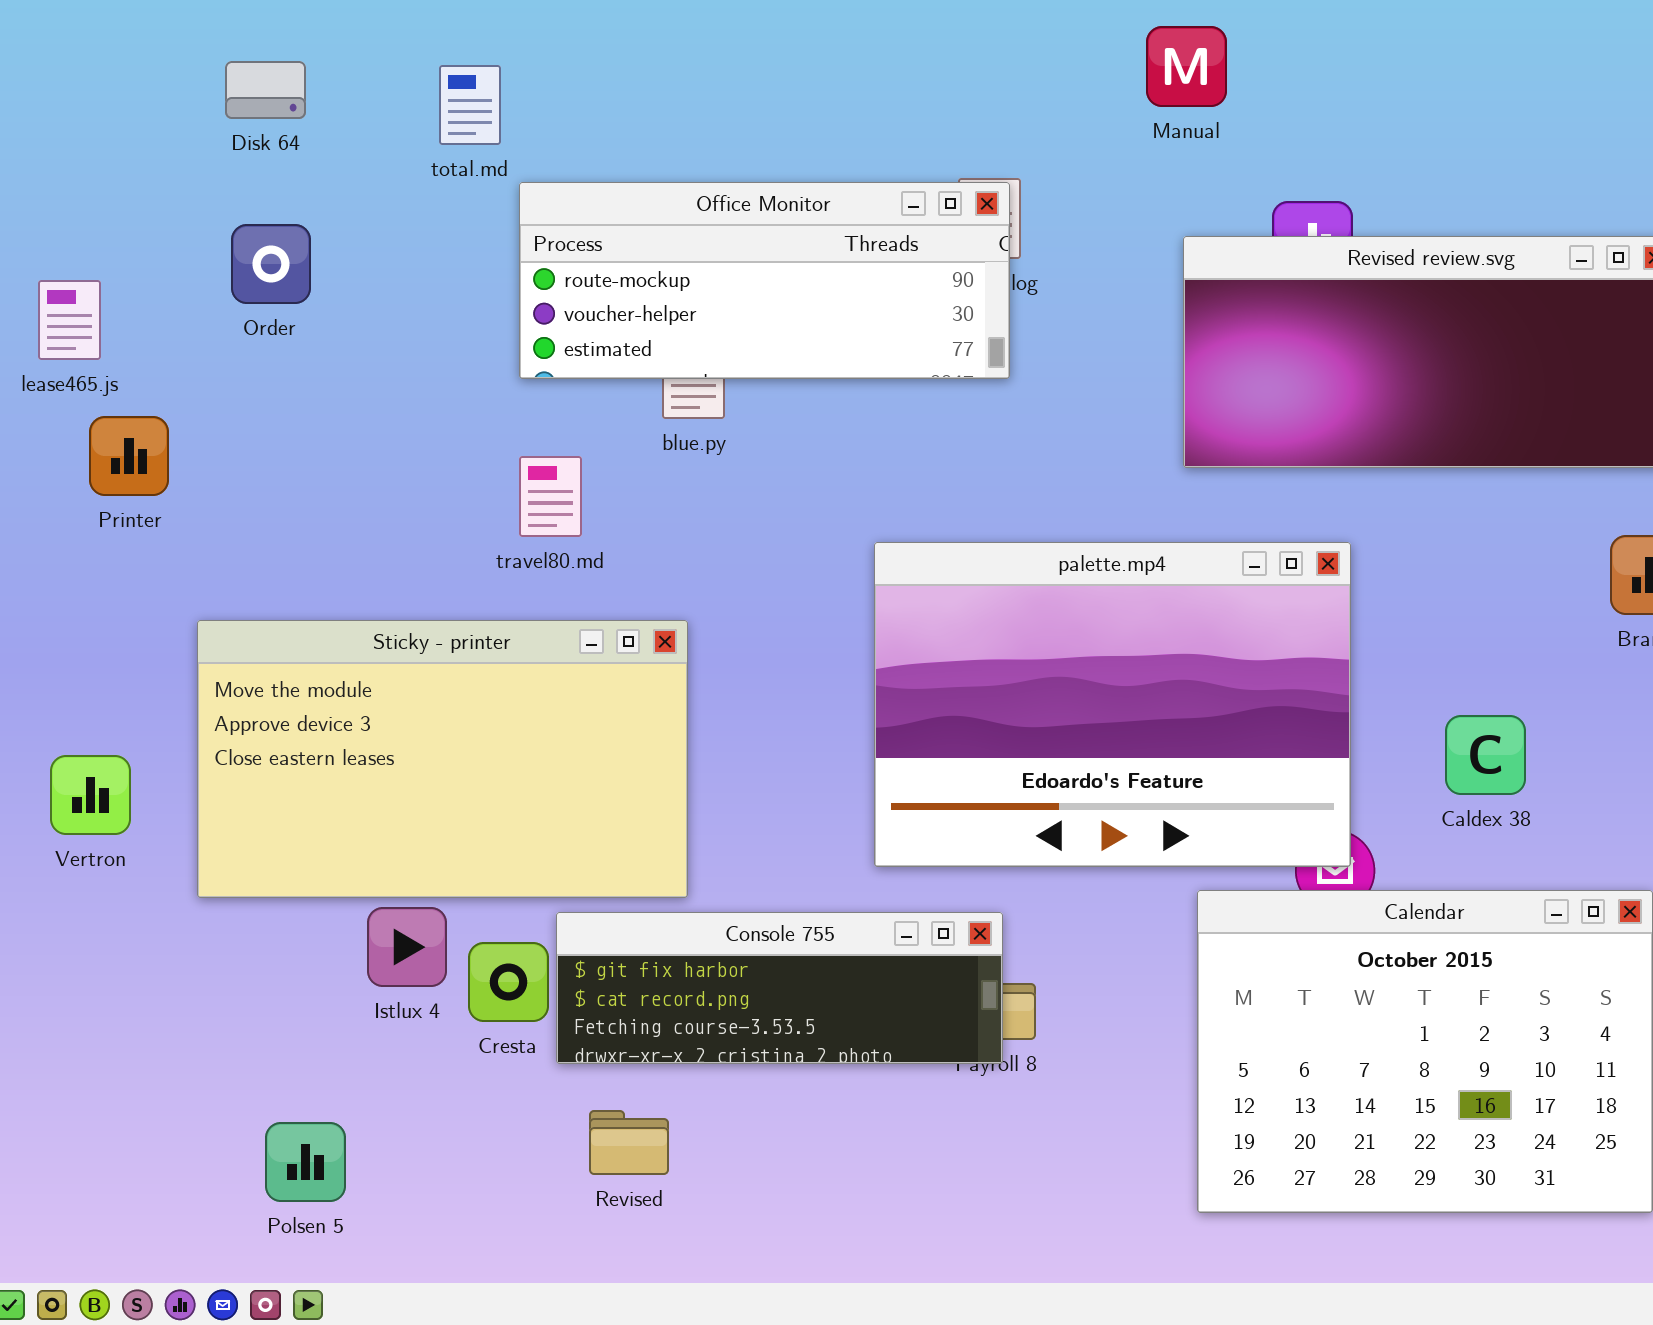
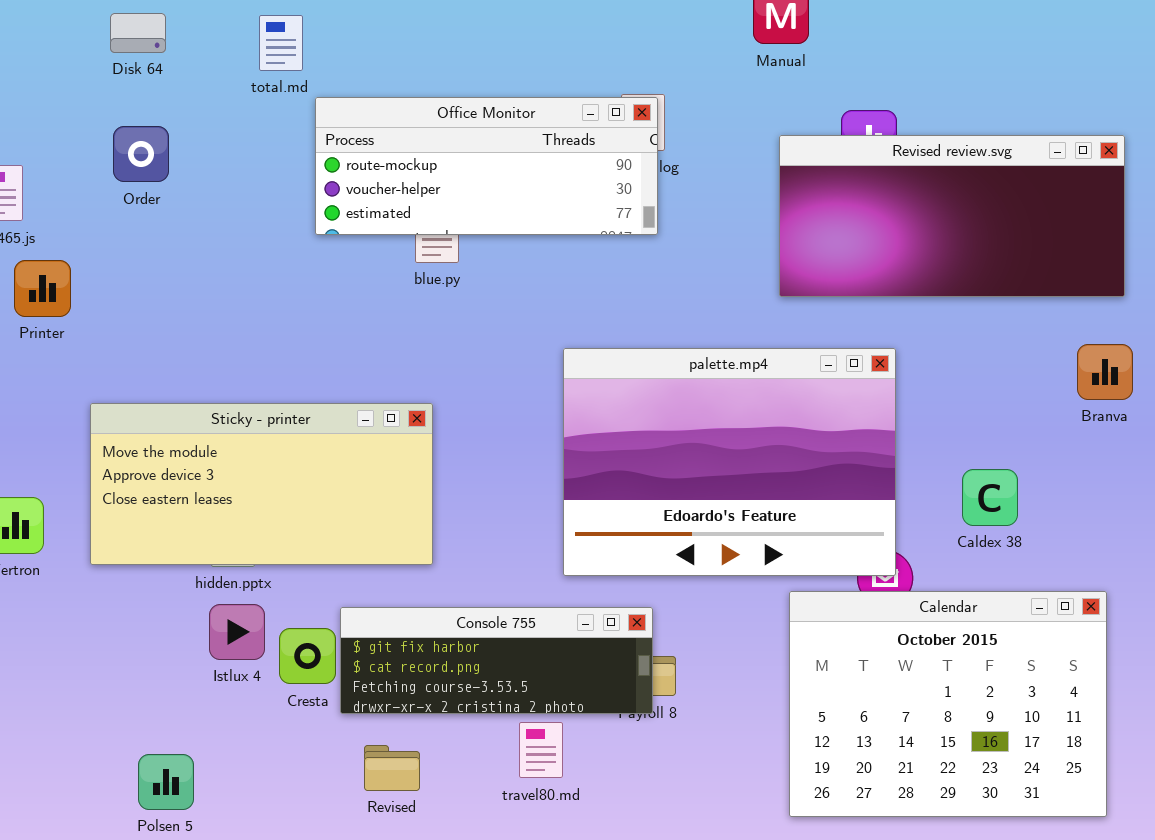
travel80.md: [519,456,582,537] -> [519,722,563,778], moved
Sticky - printer: [197,620,688,898] -> [90,403,433,565], resized

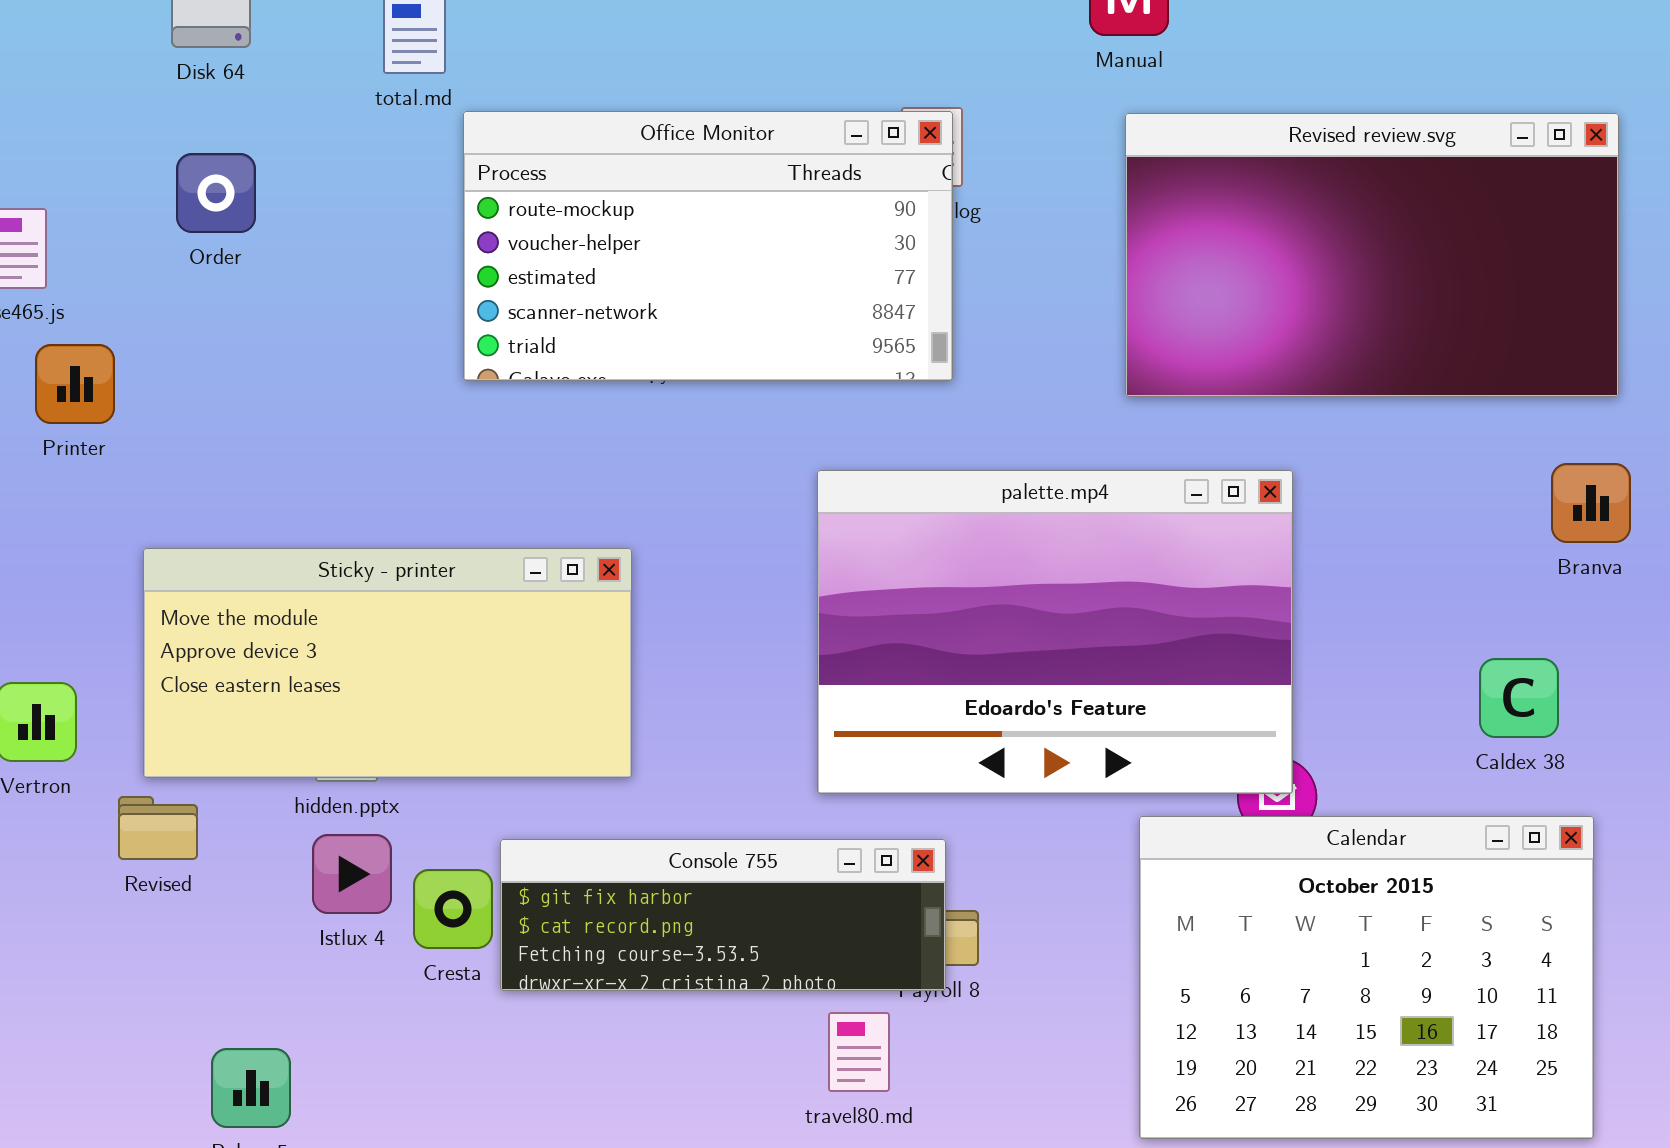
Office Monitor: [315,97,658,235] -> [463,111,953,381], resized
Revised review.svg: [779,135,1125,297] -> [1125,113,1619,397], resized
Caldex 38: [962,469,1018,526] -> [1479,658,1559,738], moved
travel80.md: [519,722,563,778] -> [828,1012,890,1092], moved
Revised: [364,745,420,791] -> [118,796,198,860], moved

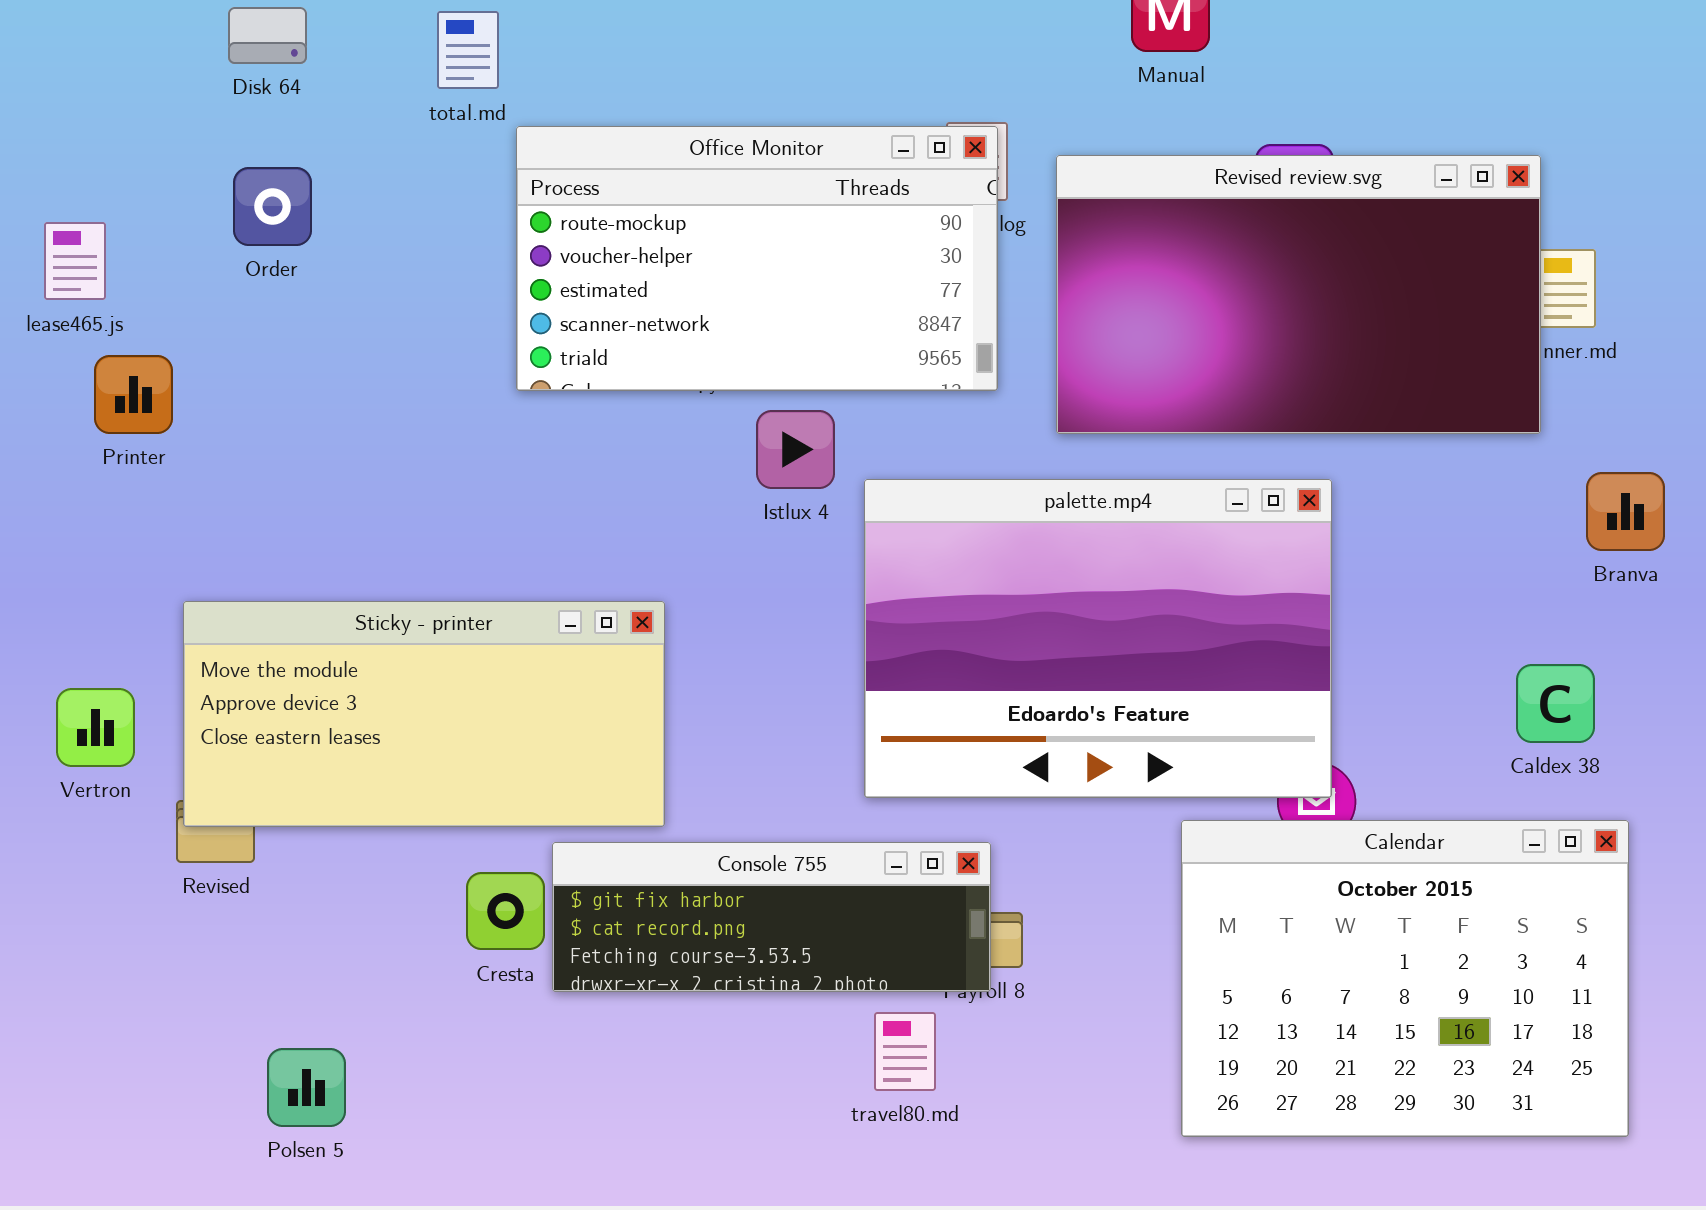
Revised review.svg: [1125,113,1619,397] -> [1056,155,1541,434], moved
Sticky - printer: [143,548,632,778] -> [183,601,665,827], moved
Istlux 4: [312,834,392,914] -> [756,410,835,489], moved

